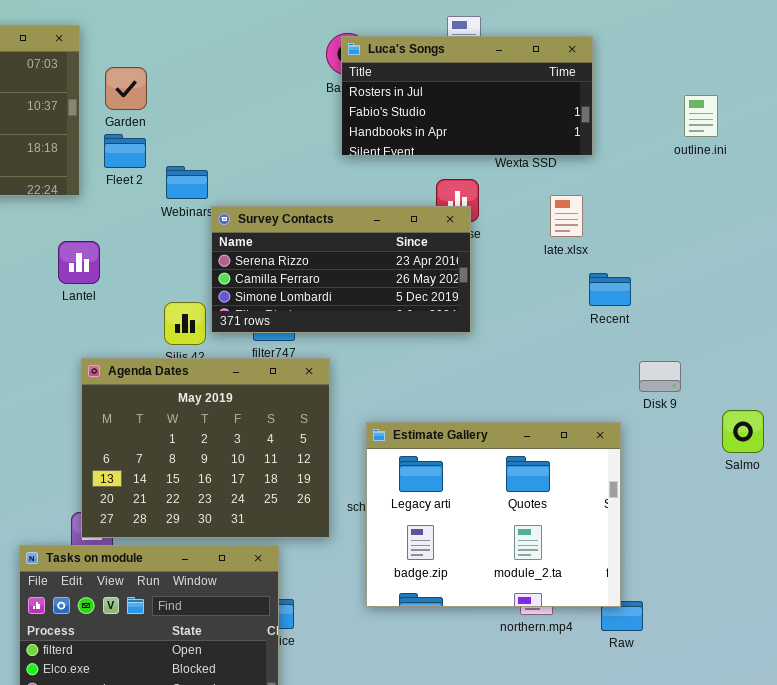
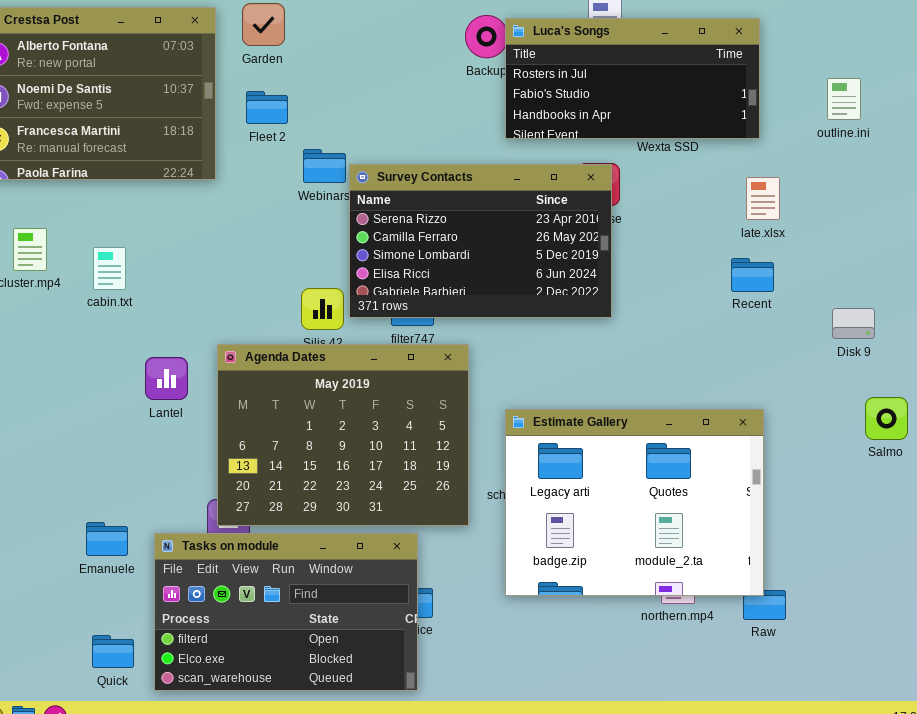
Luca's Songs: [341,36,593,156] -> [505,18,760,139], moved
Garden: [105,67,147,110] -> [242,3,285,46], moved
Fleet 2: [104,134,146,168] -> [246,91,288,124], moved
late.xlsx: [550,195,583,237] -> [746,177,780,220], moved
Survey Contacts: [211,206,471,333] -> [349,164,612,318], resized
Lantel: [58,241,100,284] -> [145,357,188,400], moved
Disk 9: [639,361,681,392] -> [832,308,875,339], moved

